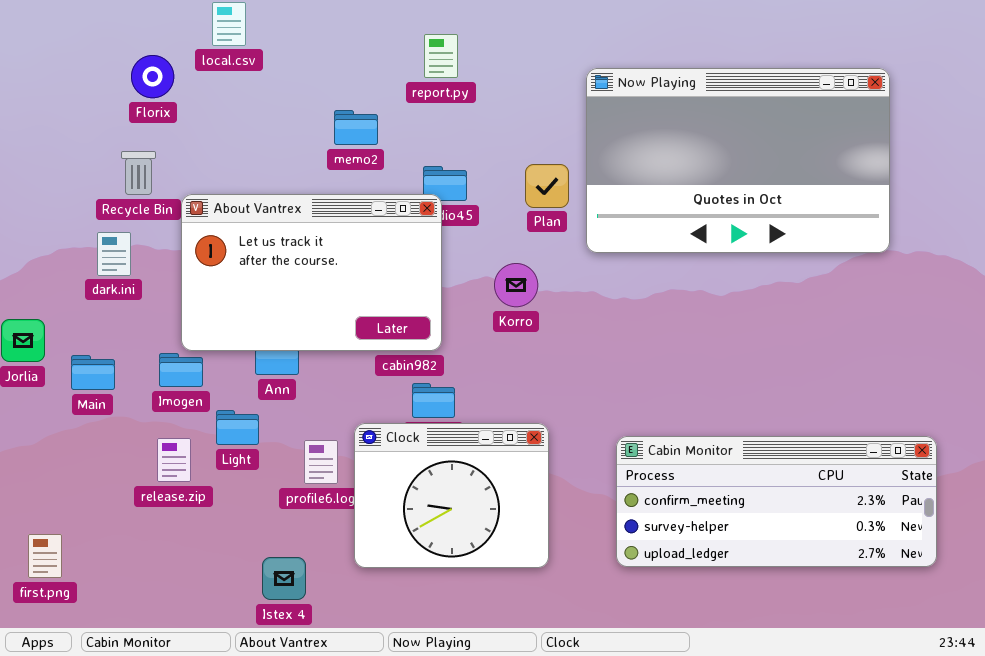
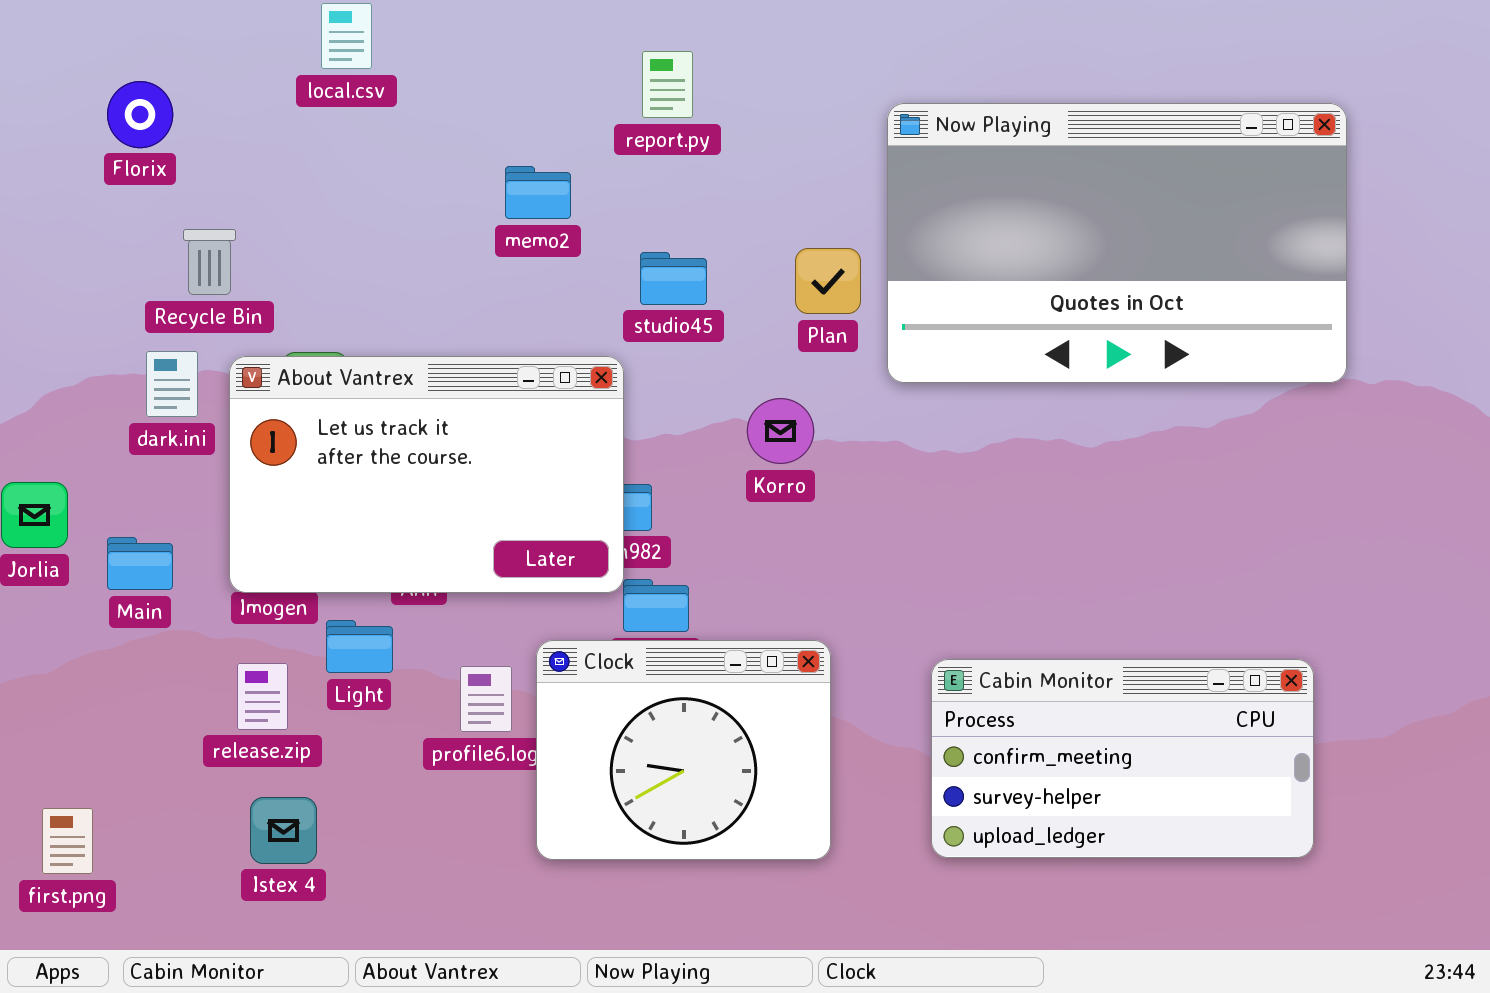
Florix: [131,55,174,98] -> [107,81,173,148], moved
About Vantrex: [181,194,442,351] -> [229,356,624,593], moved
Cabin Monitor: [616,436,937,567] -> [931,659,1314,858], resized
Istex 4: [262,557,306,600] -> [250,797,317,864], moved

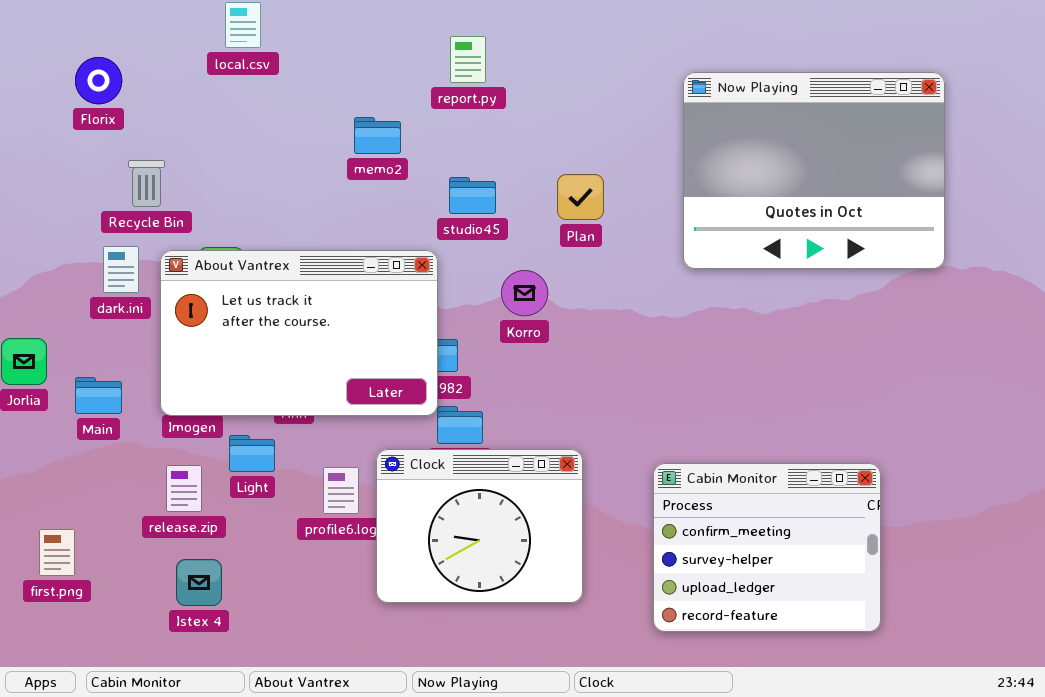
Now Playing: [887,103,1347,383] -> [683,72,945,269], resized
Korro: [747,398,814,464] -> [501,270,548,316], moved
Cabin Monitor: [931,659,1314,858] -> [653,463,881,632], resized
first.png: [42,808,93,874] -> [39,529,75,576], moved

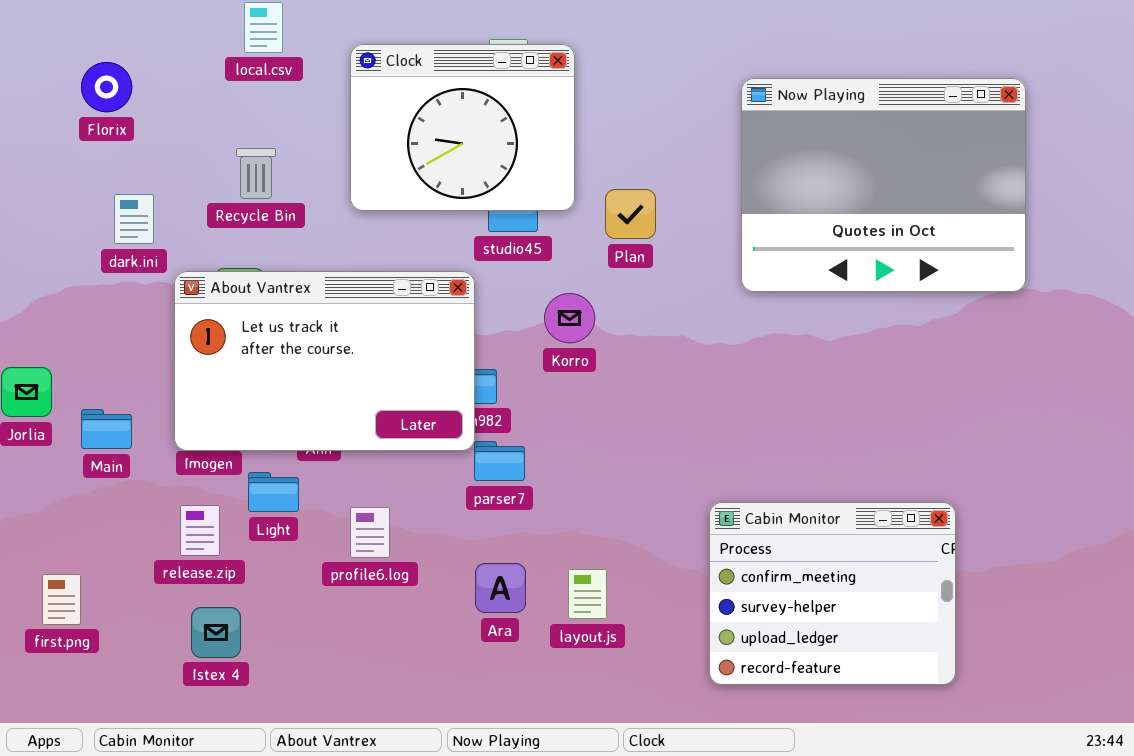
Recycle Bin: [128,160,165,207] -> [236,148,276,199], moved
dark.ini: [103,246,139,293] -> [114,194,154,244], moved
Clock: [376,449,583,603] -> [350,44,575,211], moved

